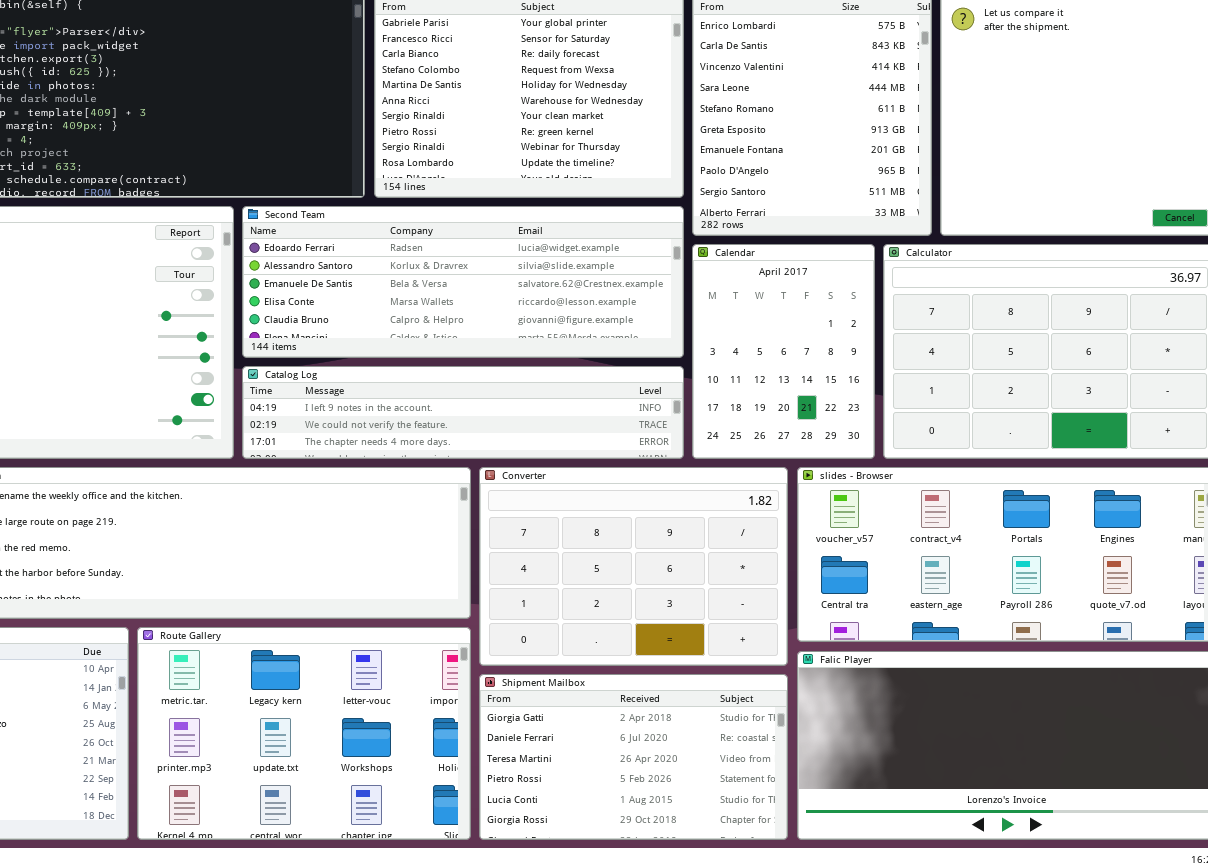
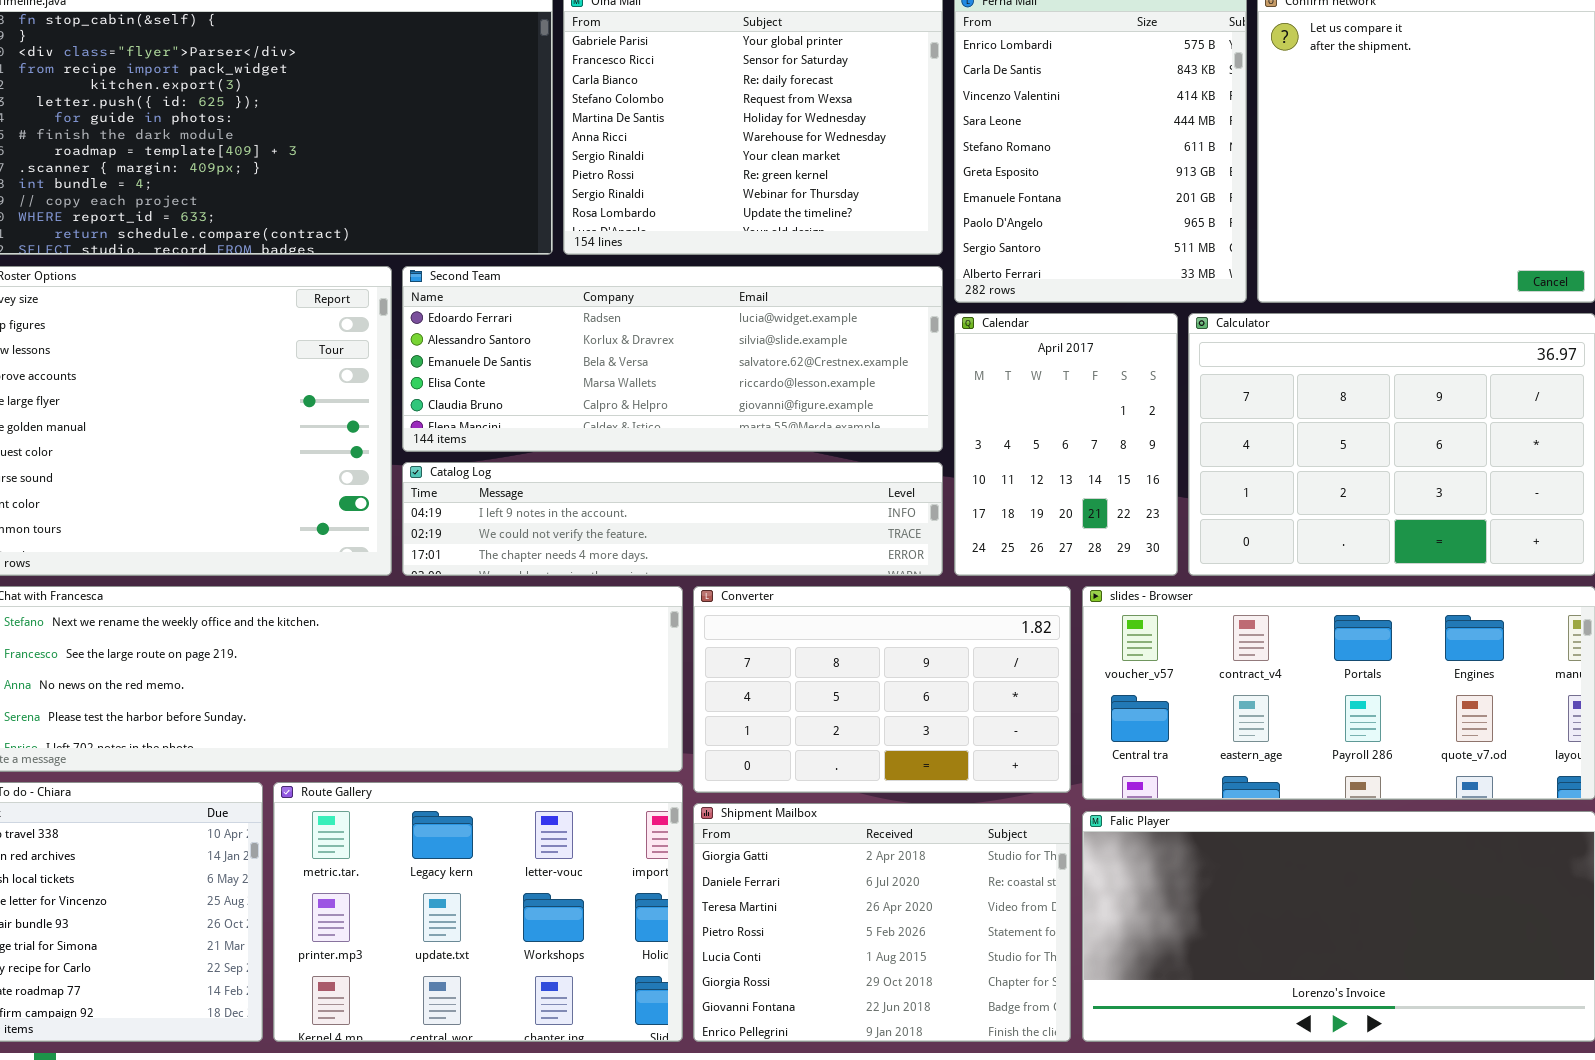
Converter: [479,467,788,666] -> [693,586,1071,793], resized
Shipment Mailbox: [479,674,788,840] -> [693,803,1071,1042], resized

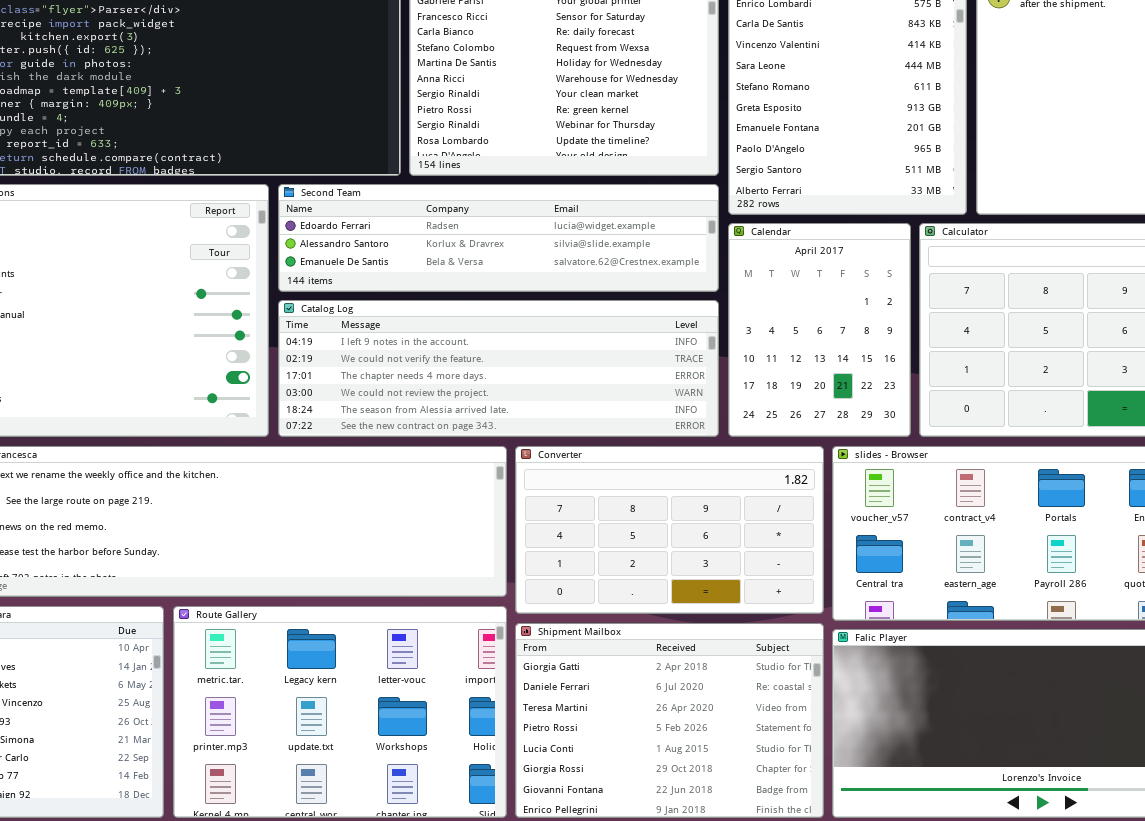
Second Team: [402,266,943,452] -> [278,184,719,292], resized
Catalog Log: [402,462,943,576] -> [278,300,719,437], resized

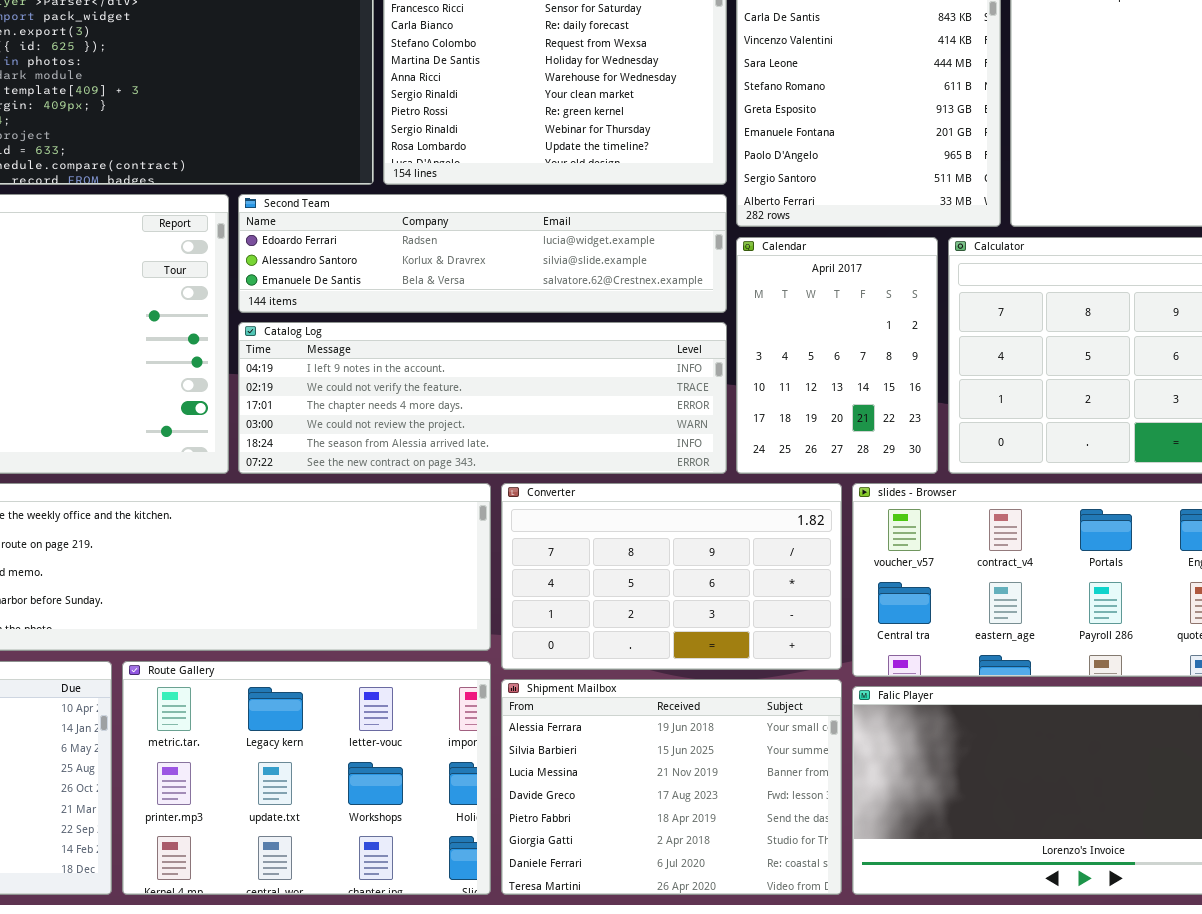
Shipment Mailbox: [515,623,824,818] -> [501,679,842,895], scrolled up 5 rows

